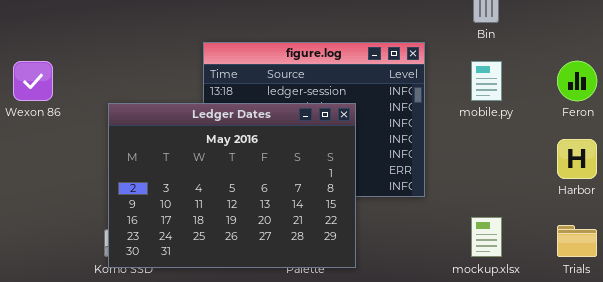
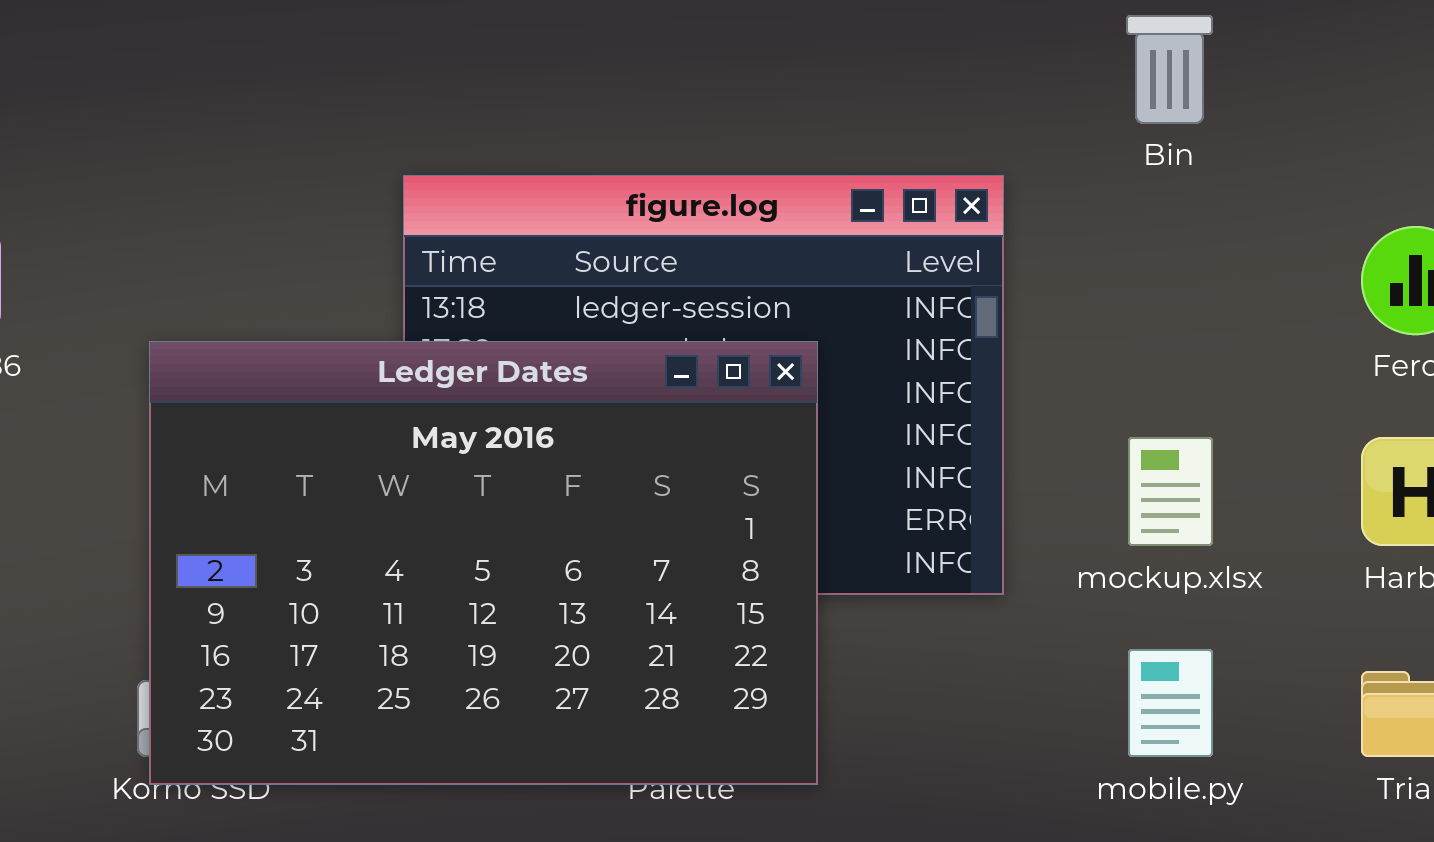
mobile.py: [471,61,502,101] -> [1128,649,1213,757], moved
mockup.xlsx: [471,217,502,257] -> [1128,437,1213,546], moved

